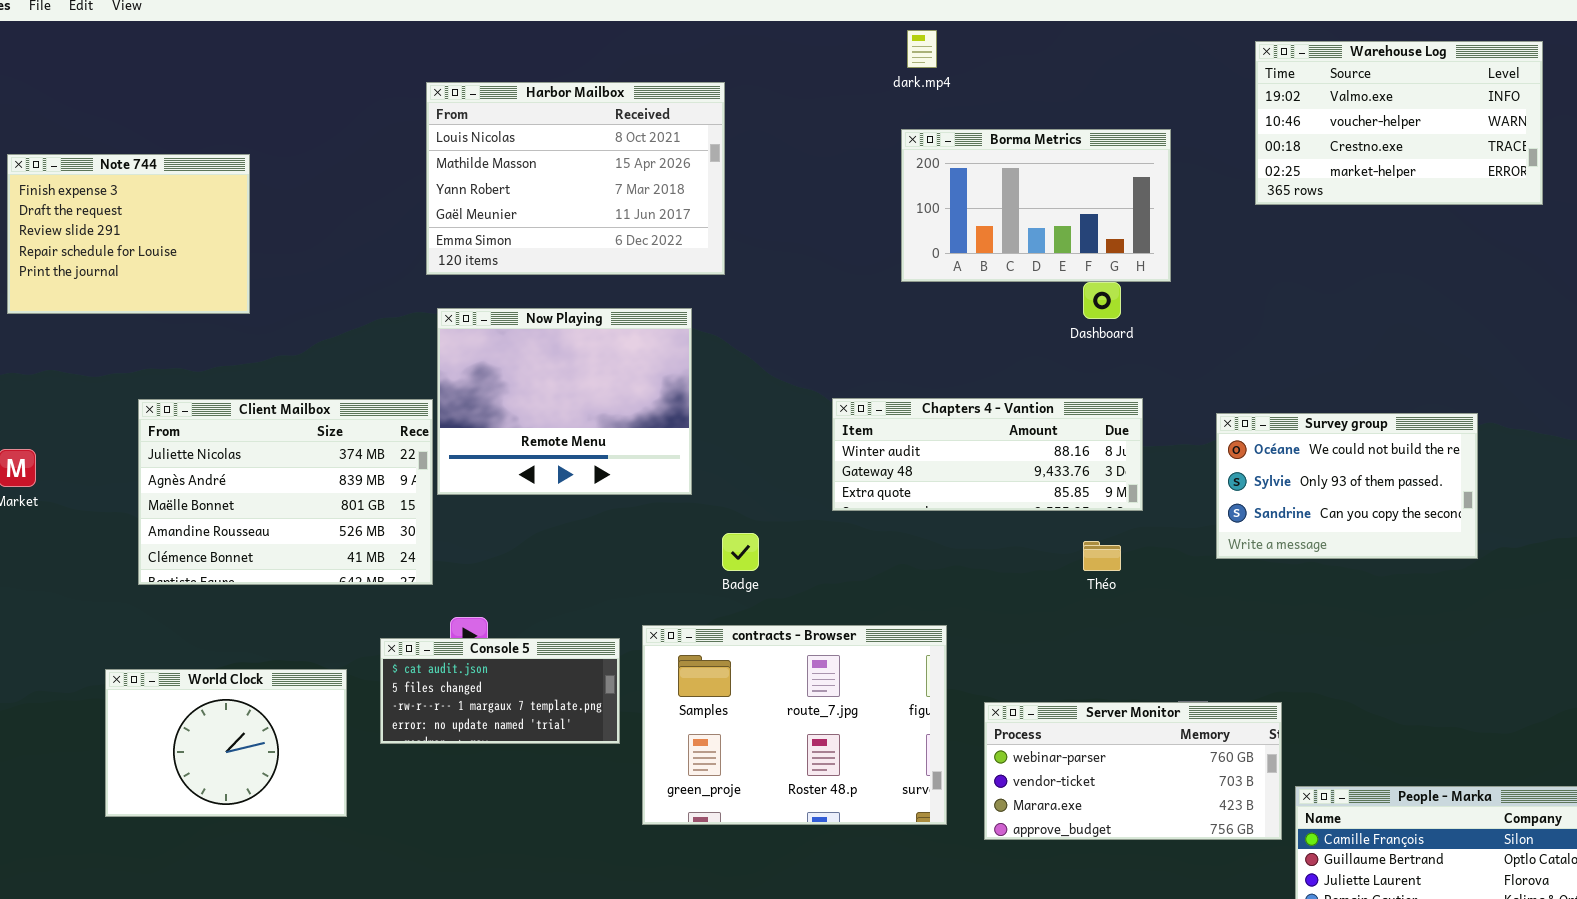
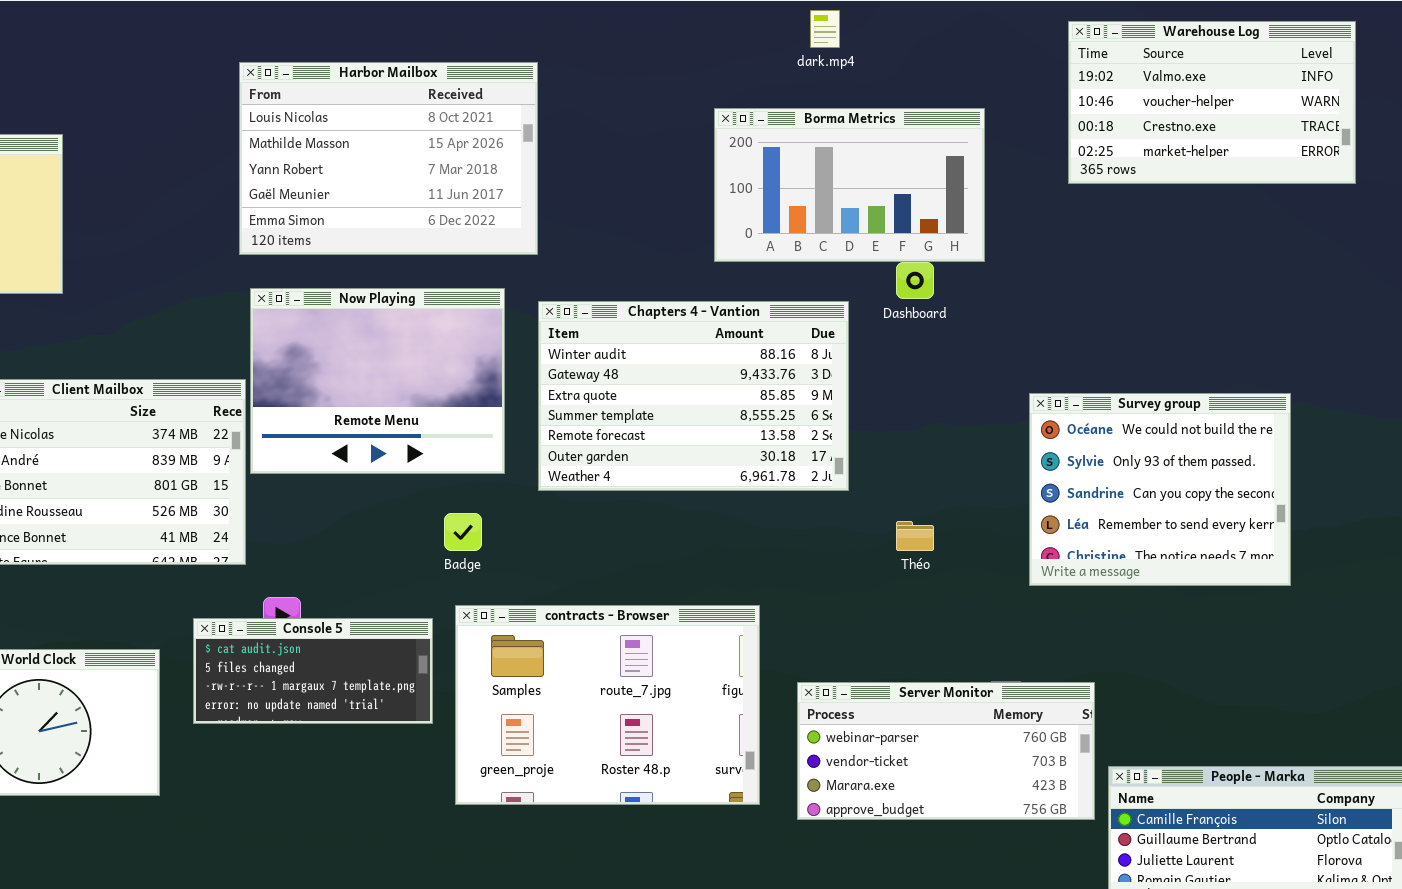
dark.mp4: [907,30,937,68] -> [810,10,840,48], moved
Chapters 4 - Vantion: [832,398,1143,511] -> [538,301,849,491], moved, resized
Survey group: [1216,413,1478,559] -> [1029,393,1291,586], resized
Badge: [722,533,759,571] -> [444,513,482,551], moved

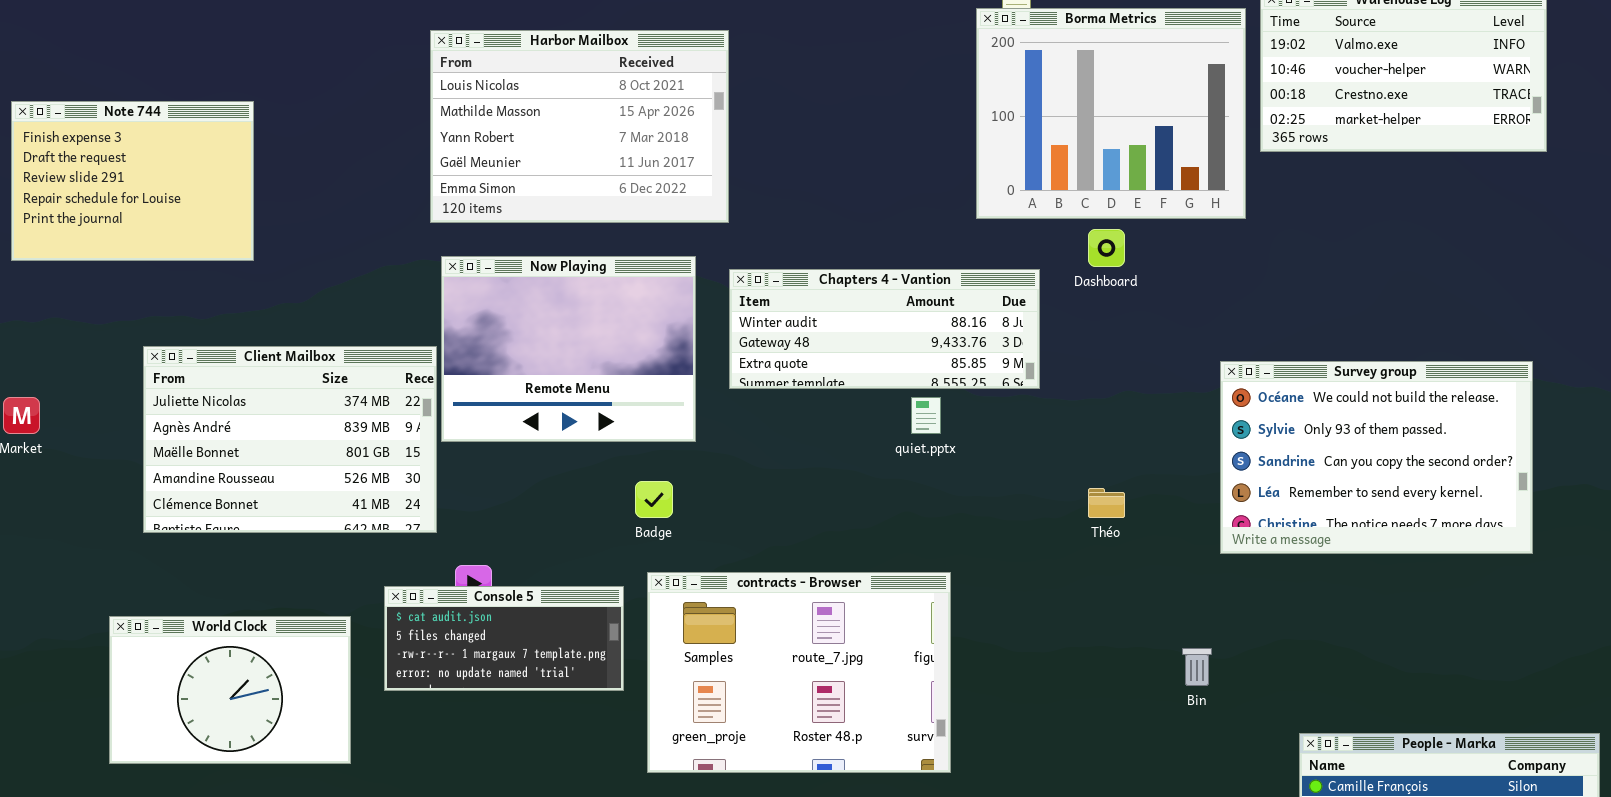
Borma Metrics: [714,108,985,262] -> [976,8,1246,219], moved, resized
Chapters 4 - Vantion: [538,301,849,491] -> [729,269,1040,389], resized
Survey group: [1029,393,1291,586] -> [1220,361,1533,554], resized
Server Monitor: [797,682,1095,820] -> none, closed

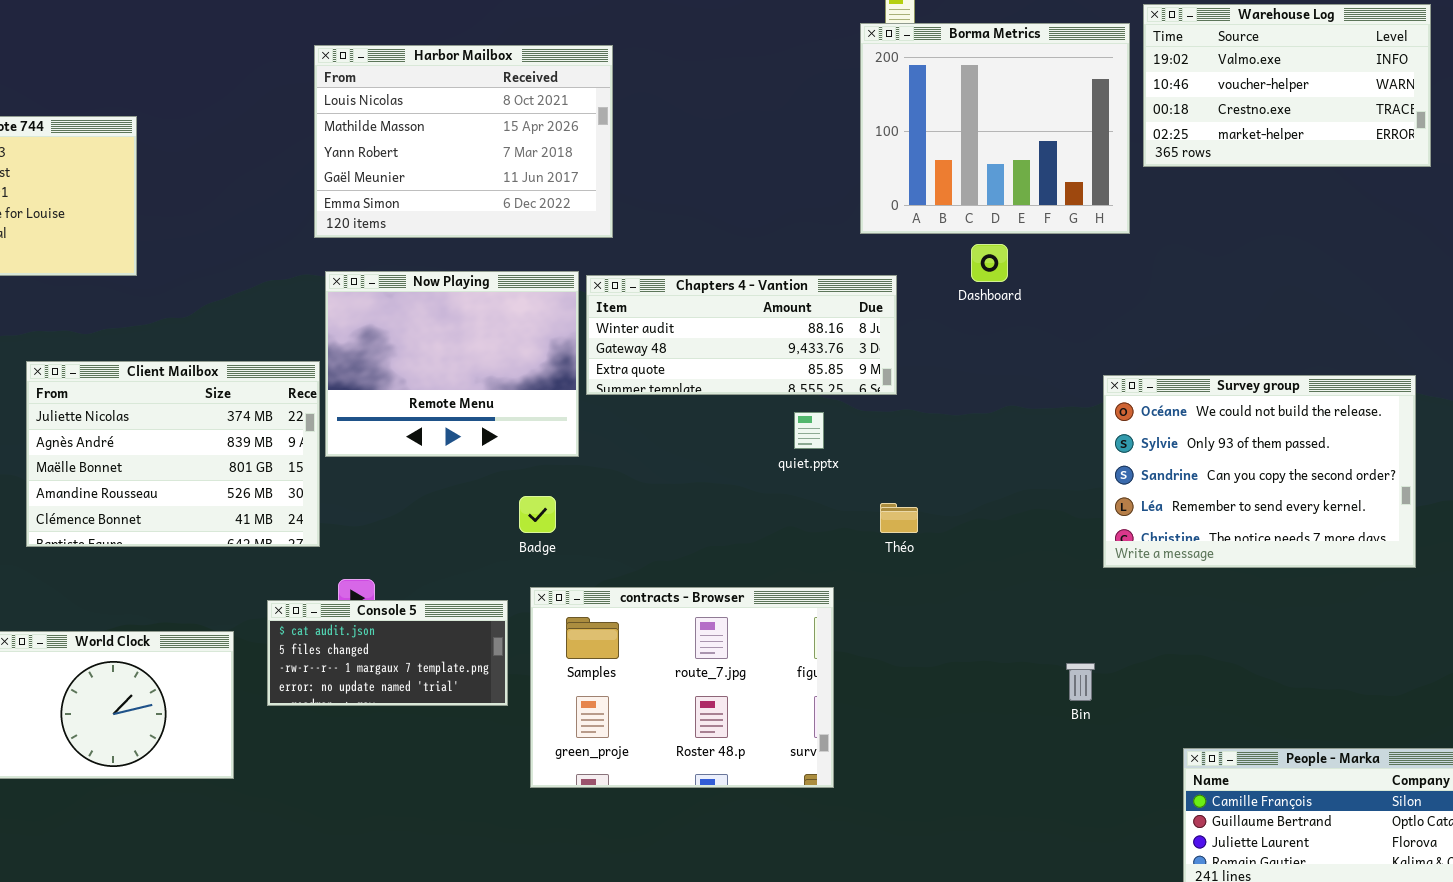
Chapters 4 - Vantion: [729,269,1040,389] -> [586,275,897,395], moved
Théo: [1088,488,1125,518] -> [880,503,918,533], moved

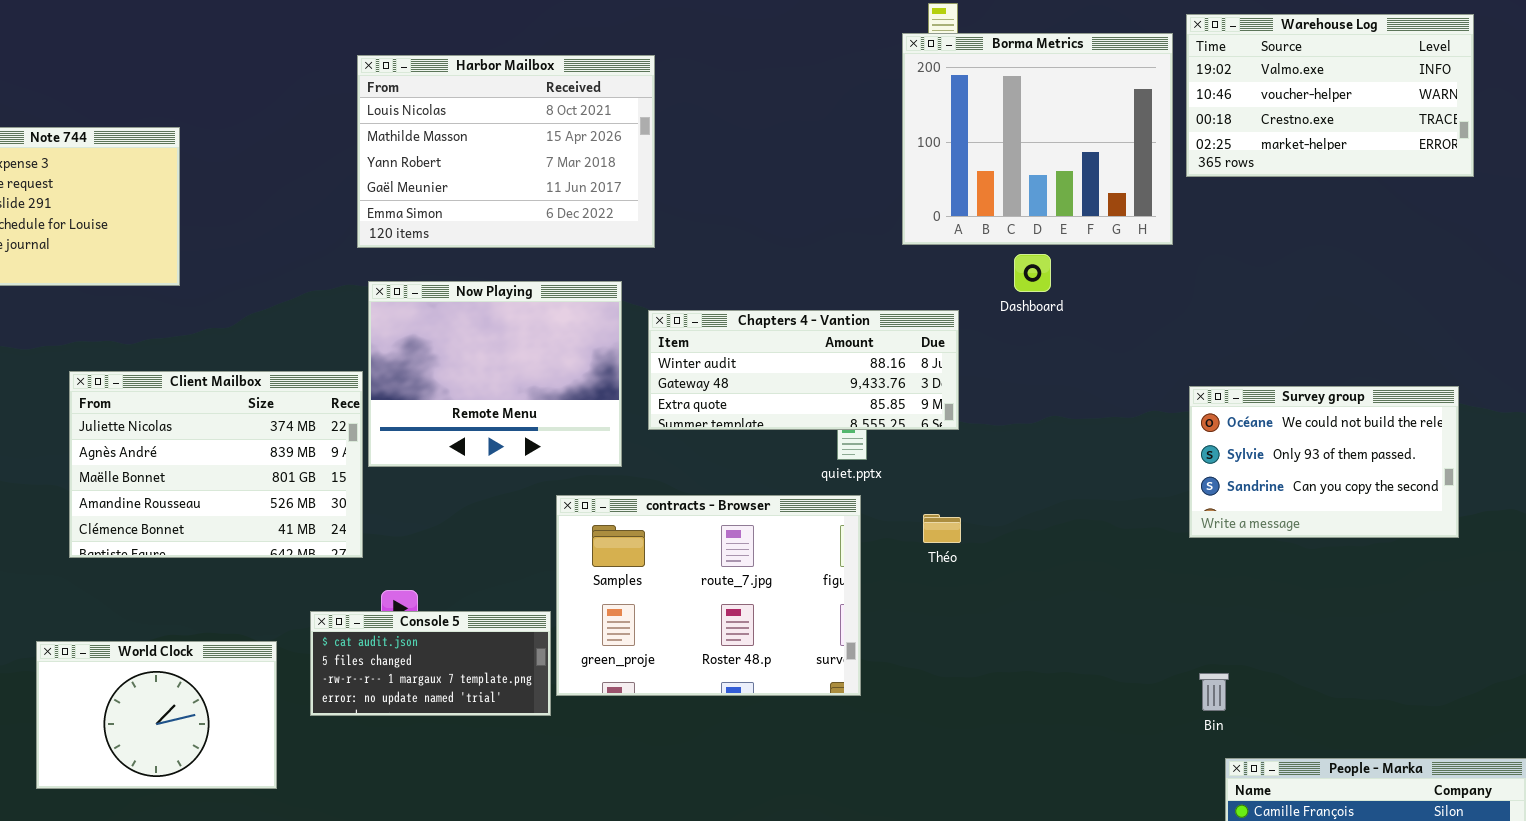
Chapters 4 - Vantion: [586,275,897,395] -> [648,310,959,430], moved
Survey group: [1103,375,1416,568] -> [1189,386,1459,538], resized
contracts - Browser: [530,587,834,788] -> [556,495,861,696], moved
Bin: [1066,663,1095,701] -> [1199,673,1229,711], moved

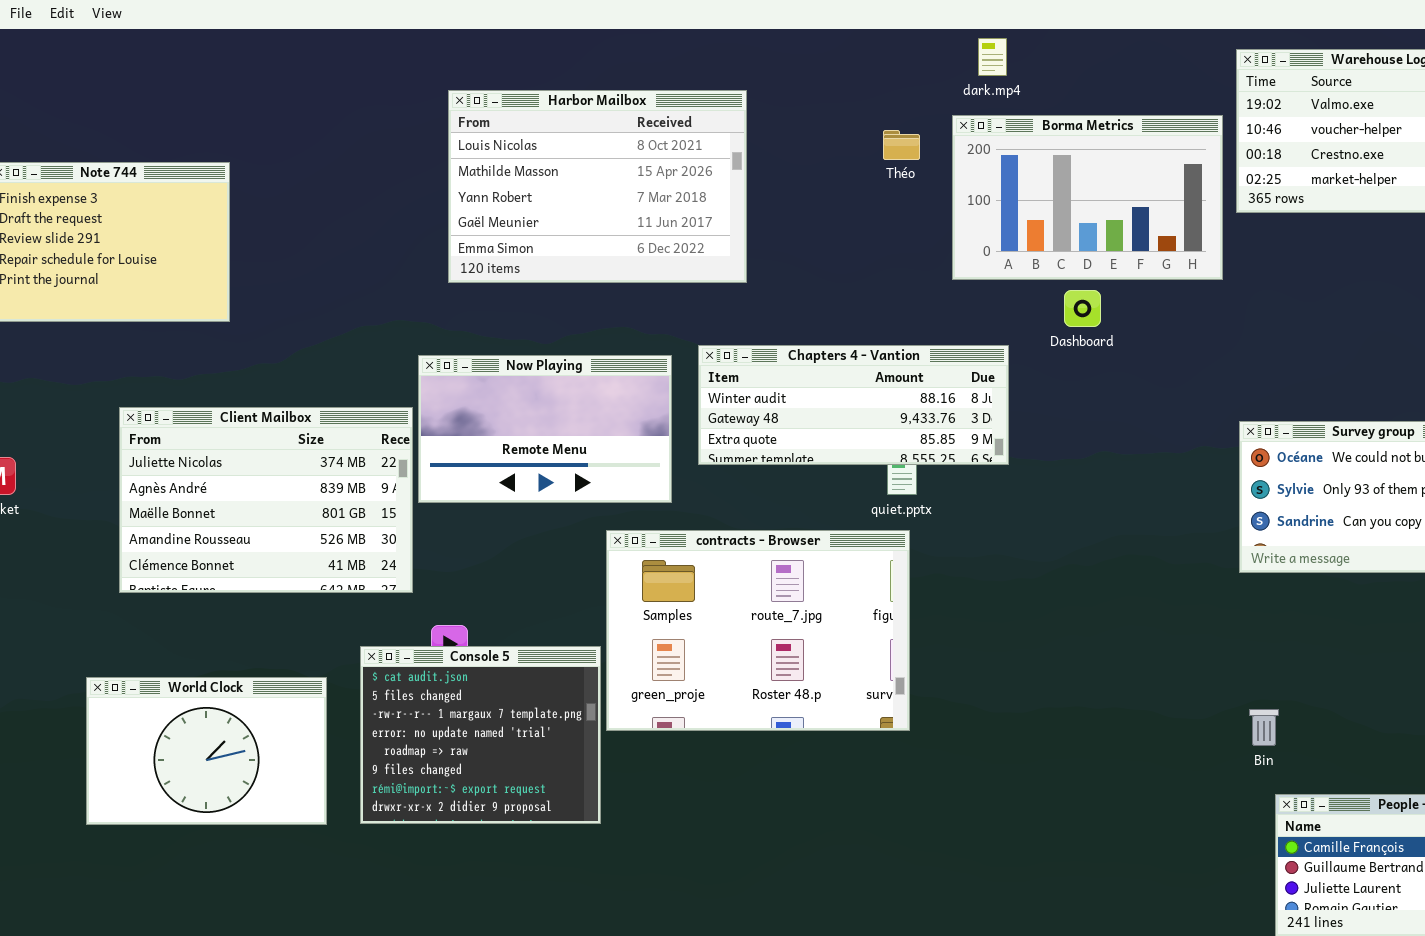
Borma Metrics: [902,33,1173,245] -> [952,115,1223,280], resized
Harbor Mailbox: [357,55,655,248] -> [448,90,747,283], moved
Now Playing: [368,281,622,467] -> [418,355,672,503], resized
Théo: [923,514,961,543] -> [883,130,920,160], moved
Console 5: [310,611,551,716] -> [360,646,601,824], resized

